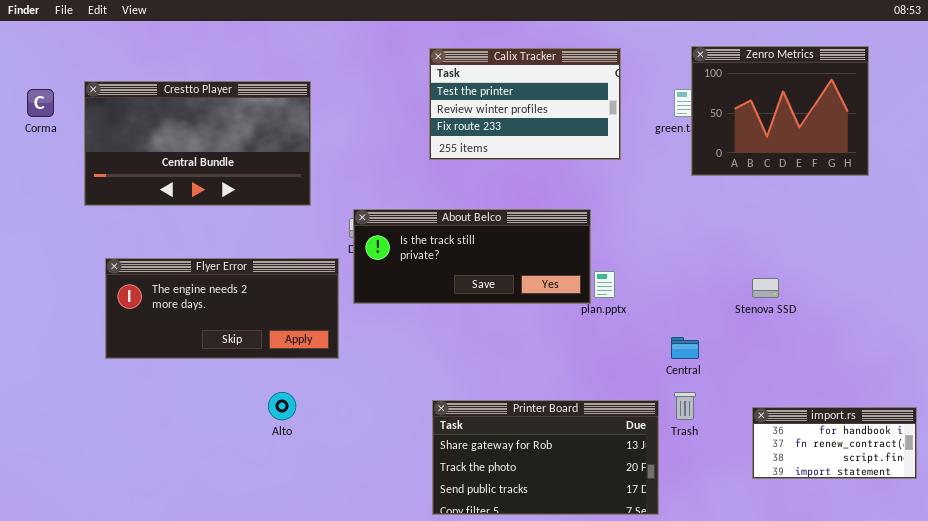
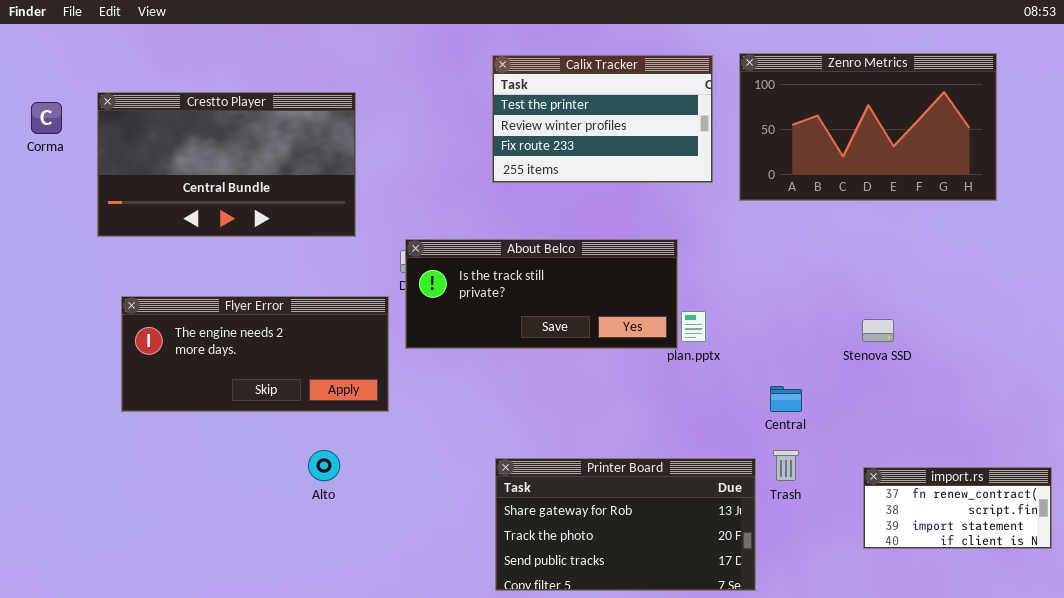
Zenro Metrics: [691,46,869,176] -> [739,53,997,201], resized
import.rs: [752,407,917,479] -> [863,467,1052,549], scrolled down 1 row

